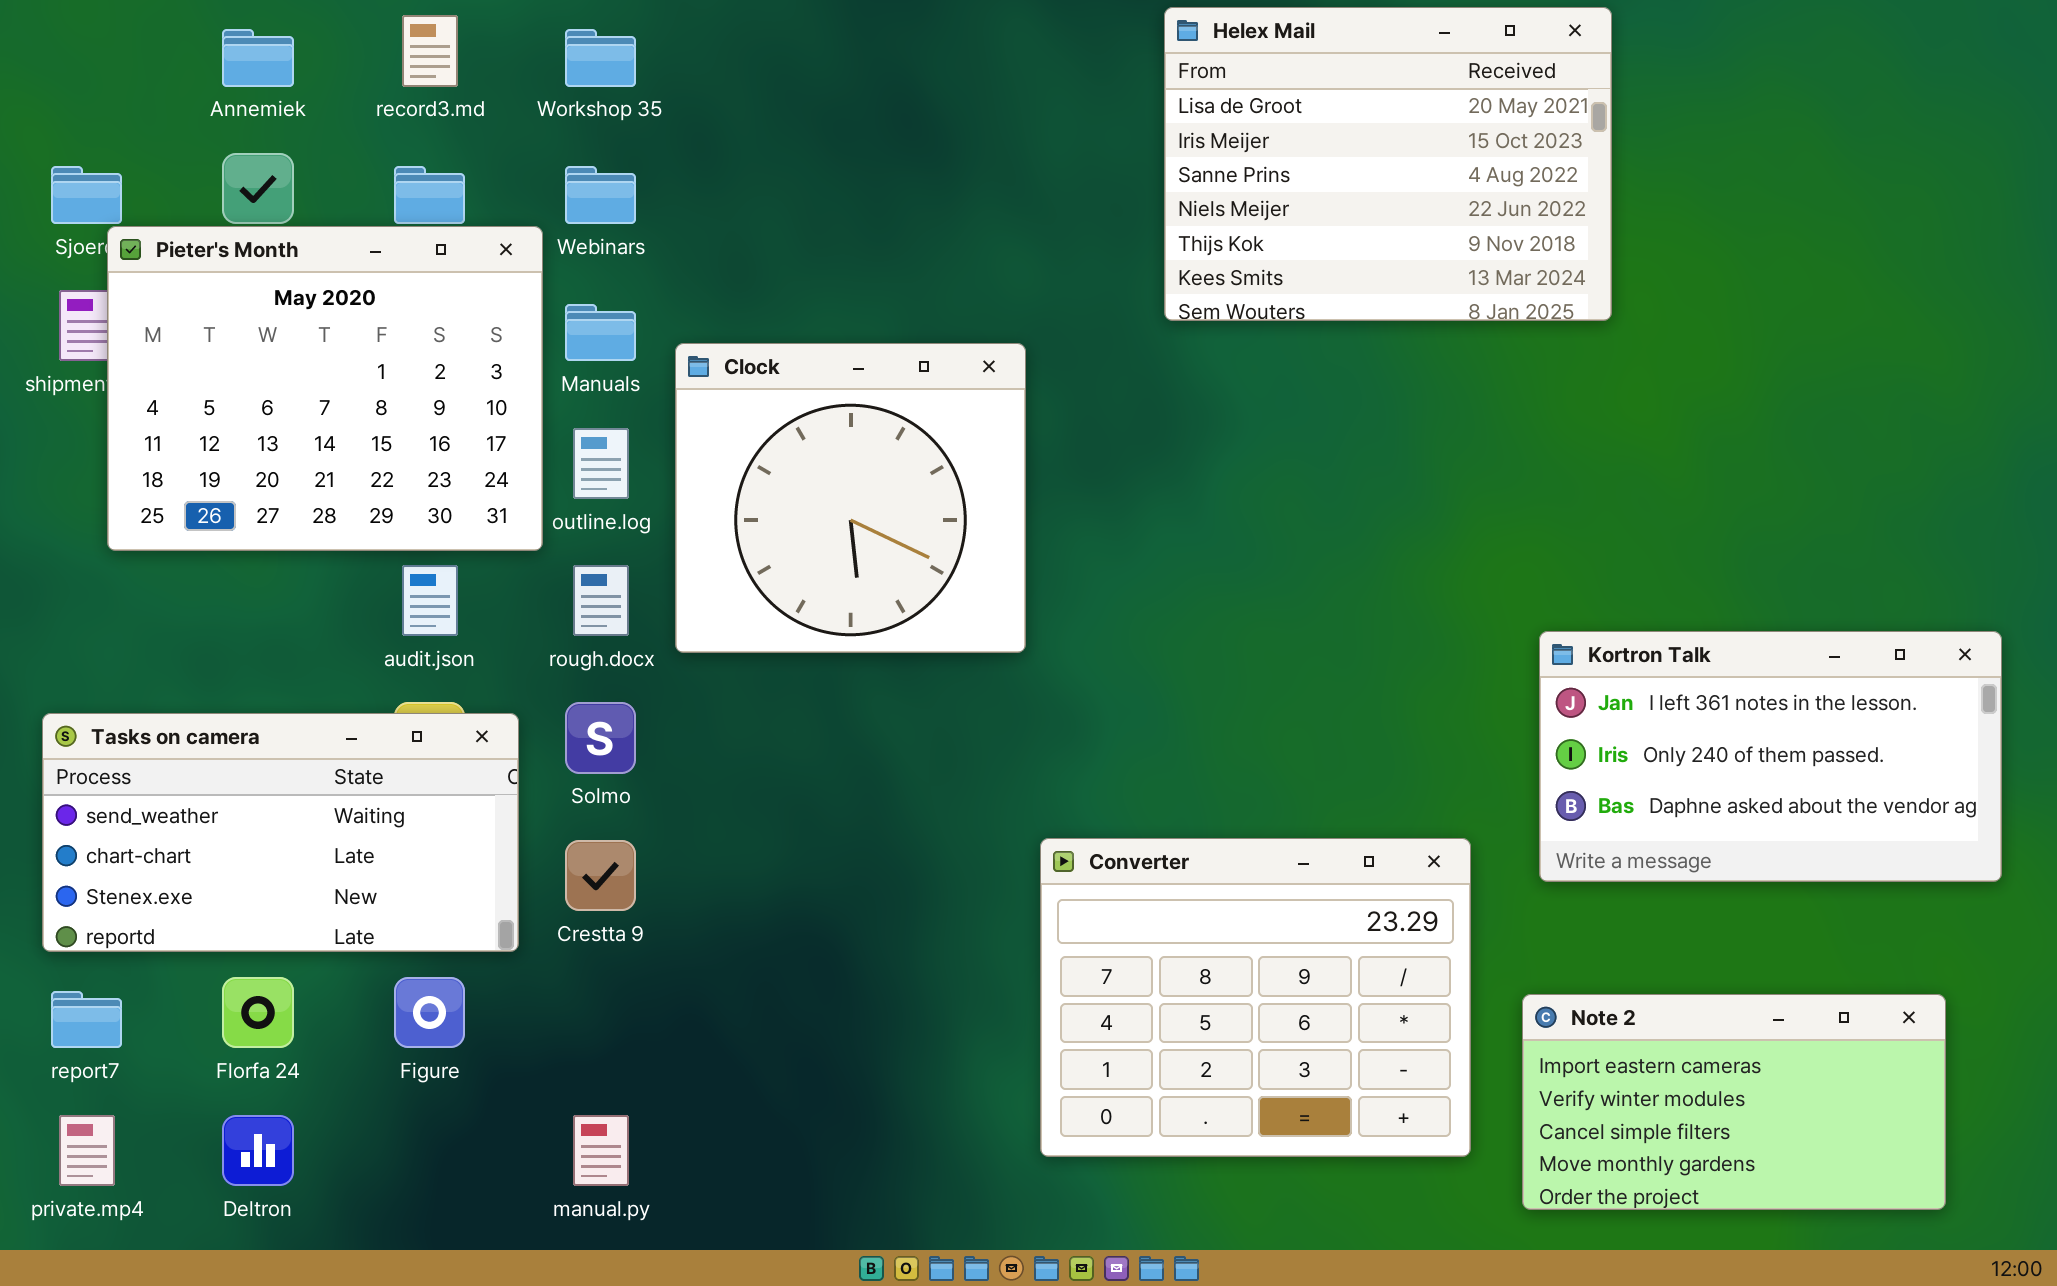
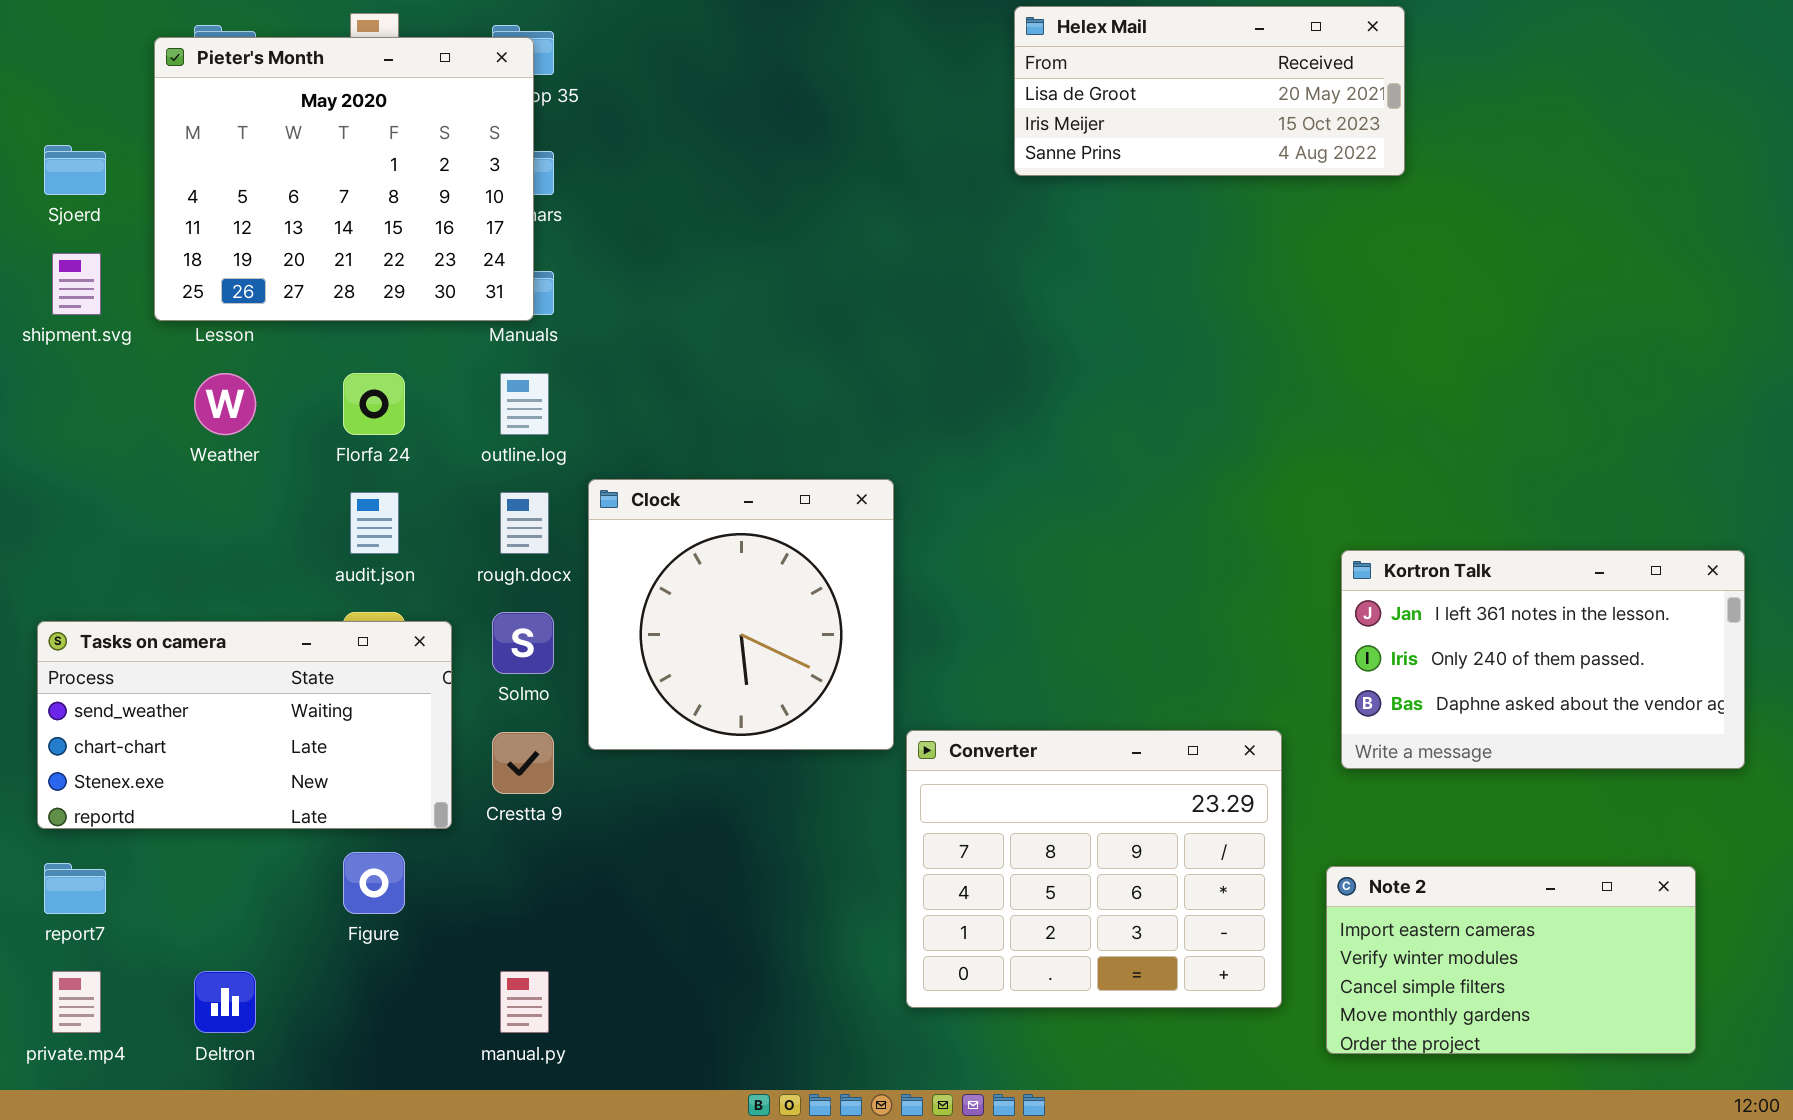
Helex Mail: [1164,7,1612,321] -> [1014,6,1405,176], resized
Pieter's Month: [107,226,543,551] -> [154,37,534,321], moved
Clock: [675,343,1026,653] -> [588,479,894,750], moved
Florfa 24: [222,977,294,1048] -> [343,373,405,435], moved

